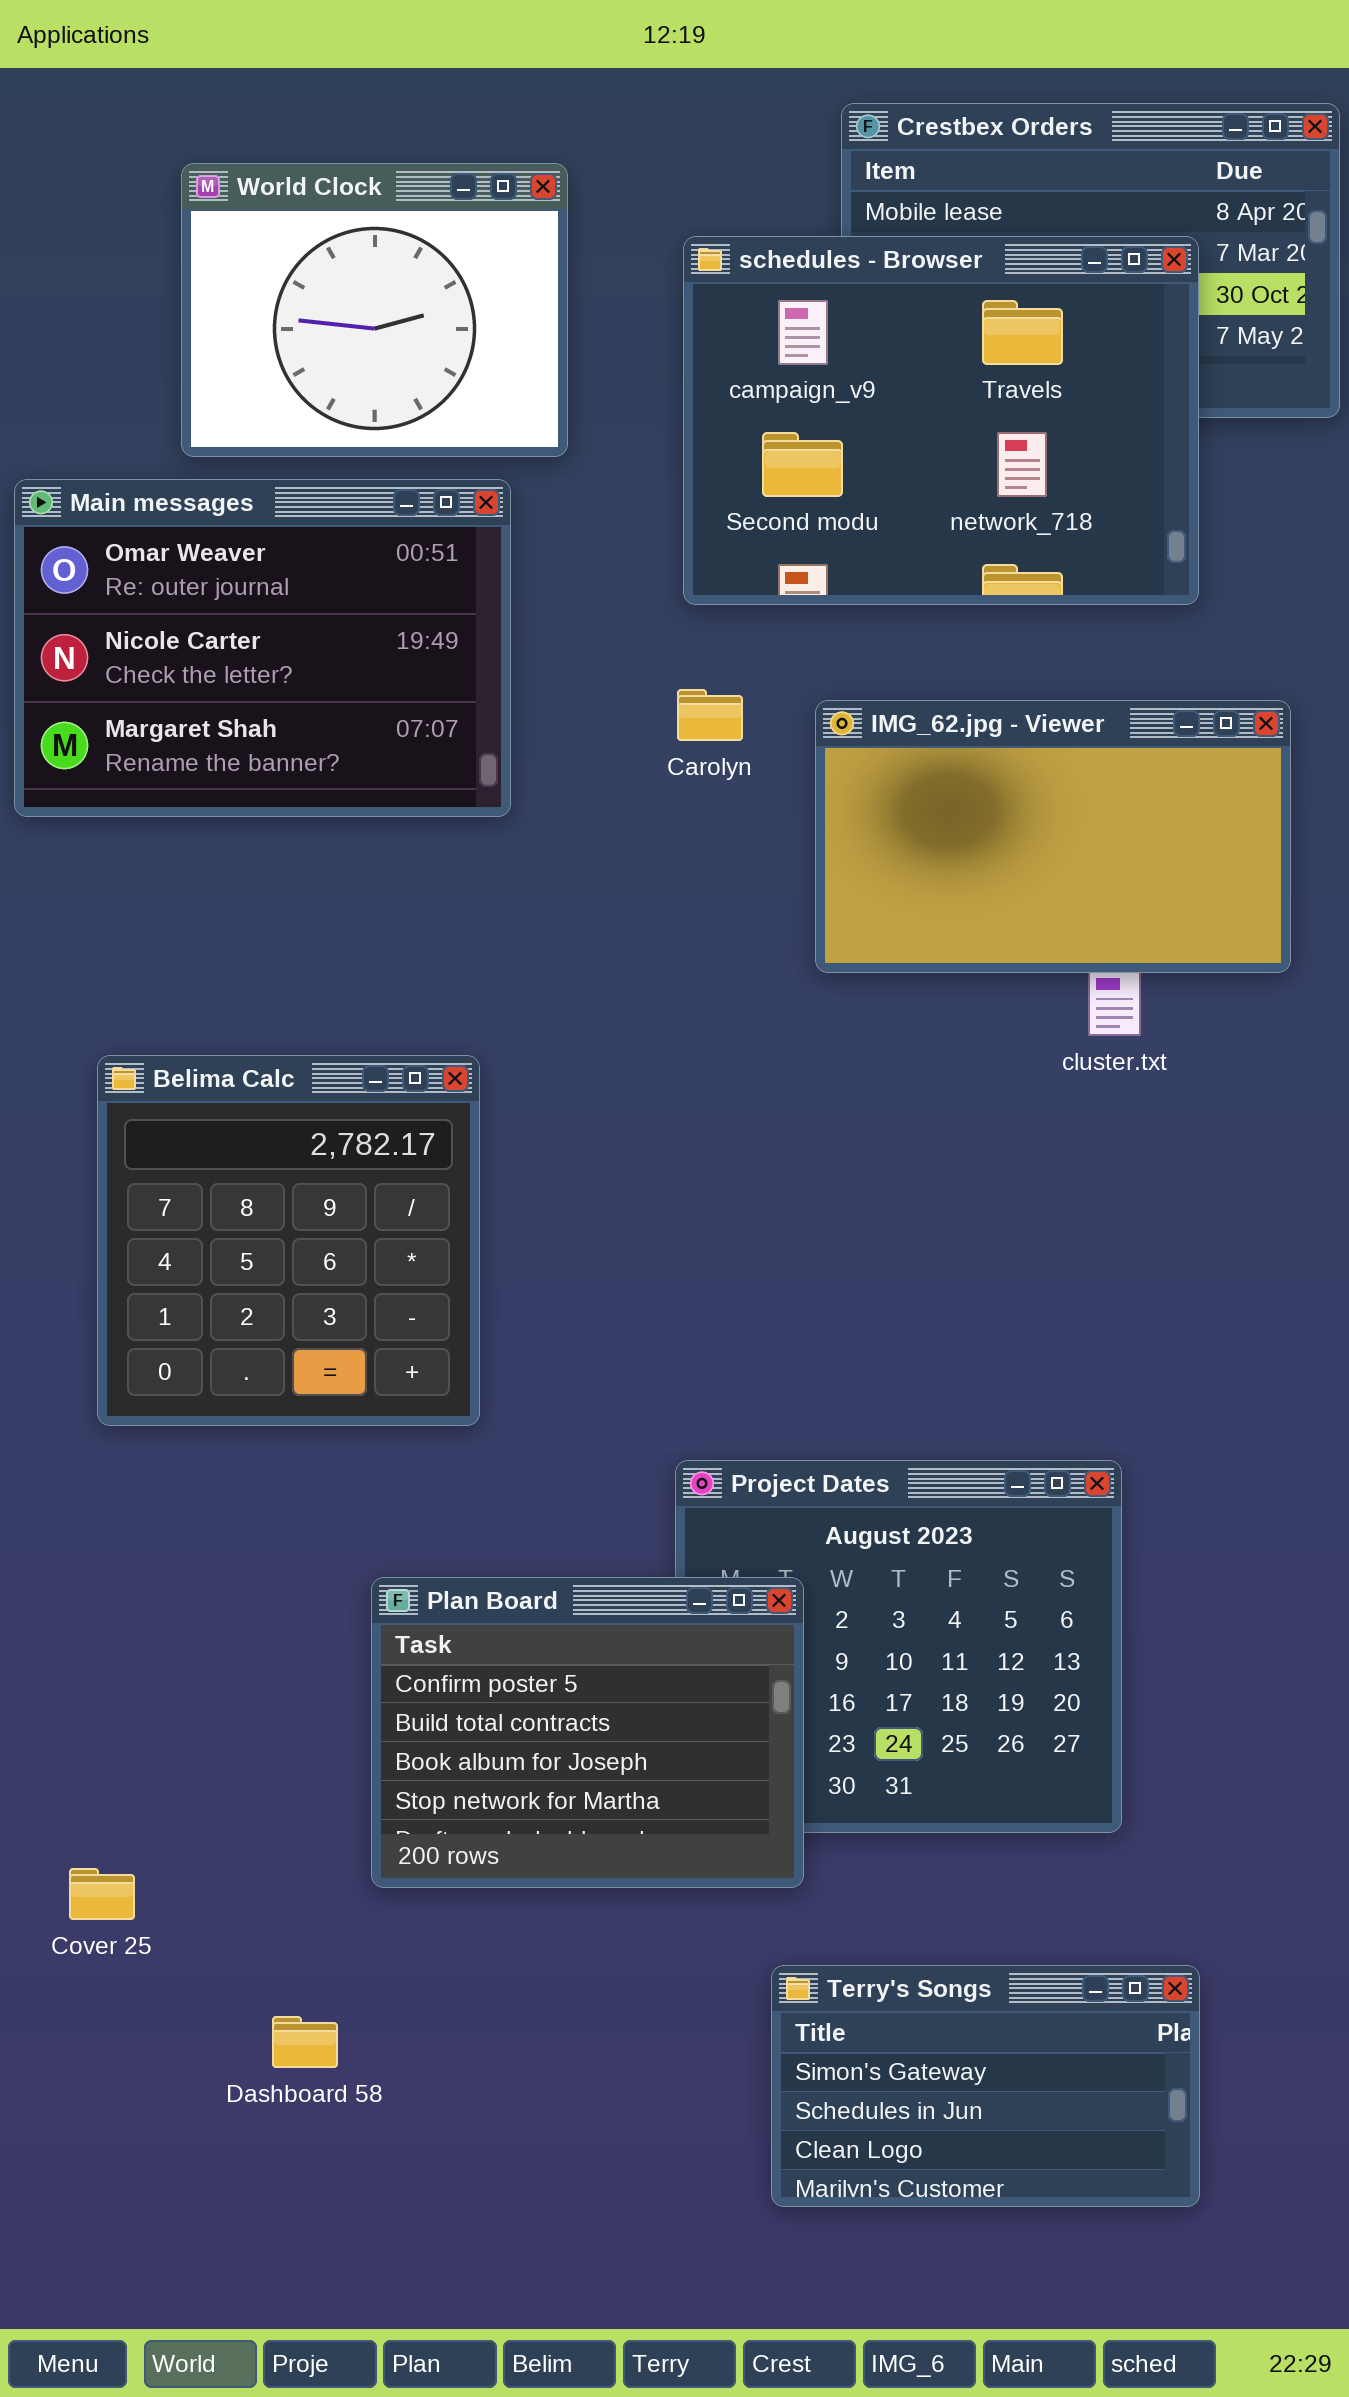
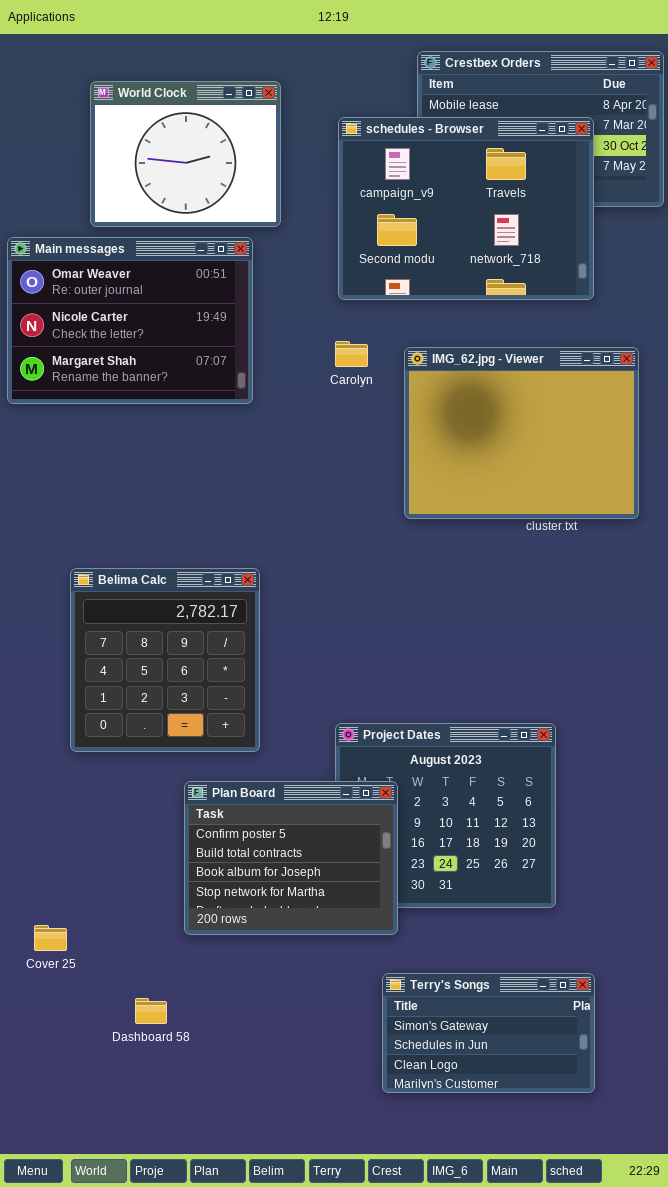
IMG_62.jpg - Viewer: [815,700,1291,973] -> [404,347,639,519], resized
Belima Calc: [97,1055,480,1426] -> [70,568,260,752], moved

